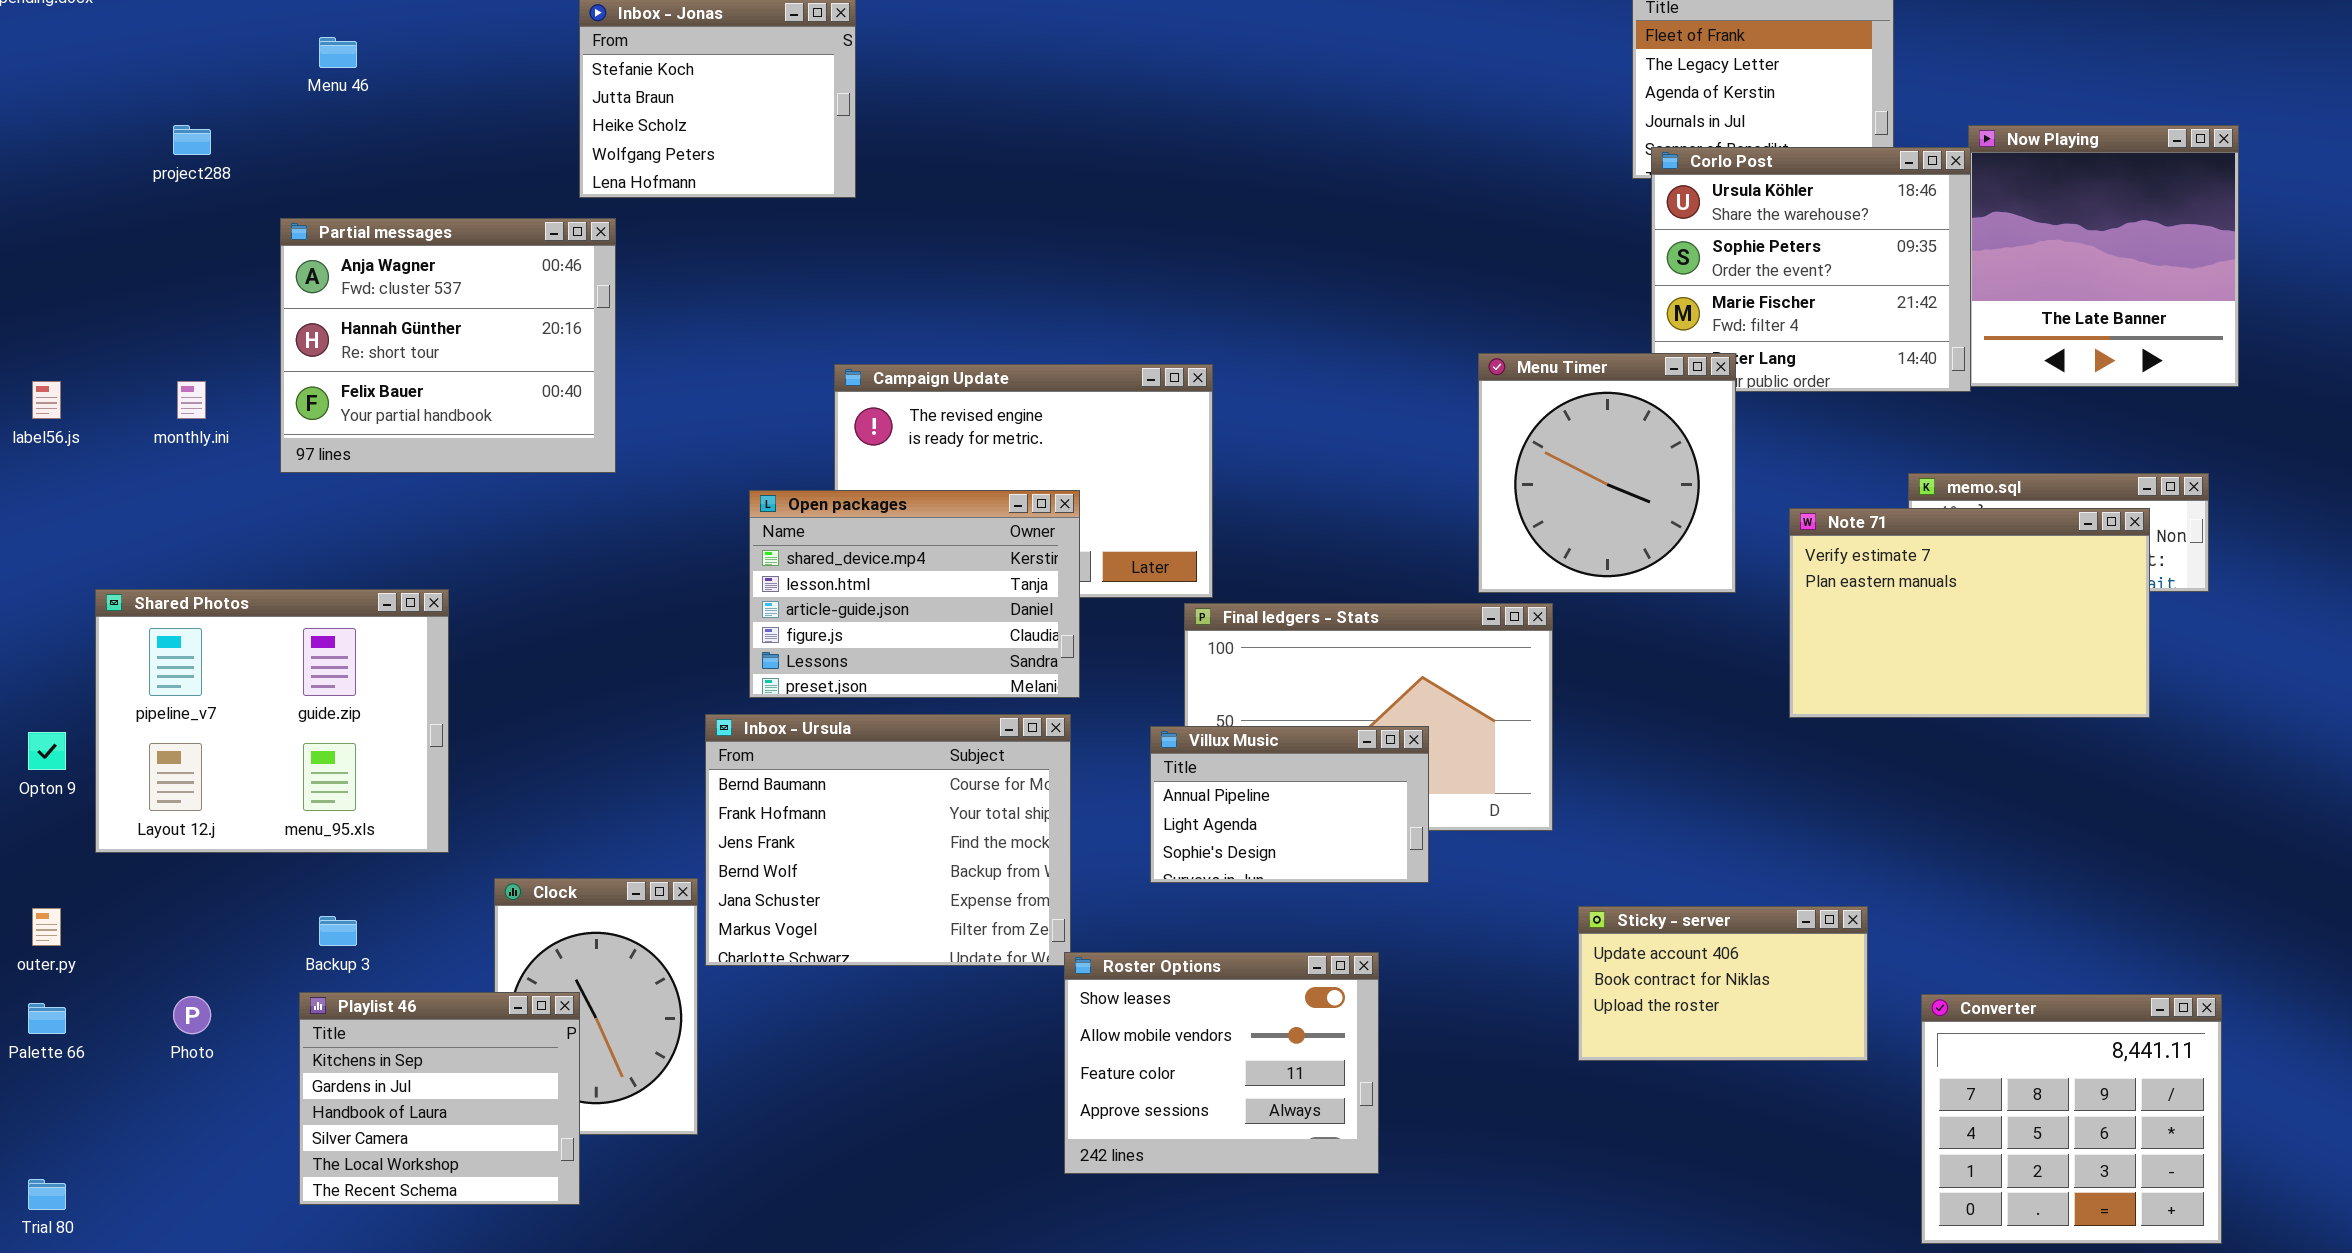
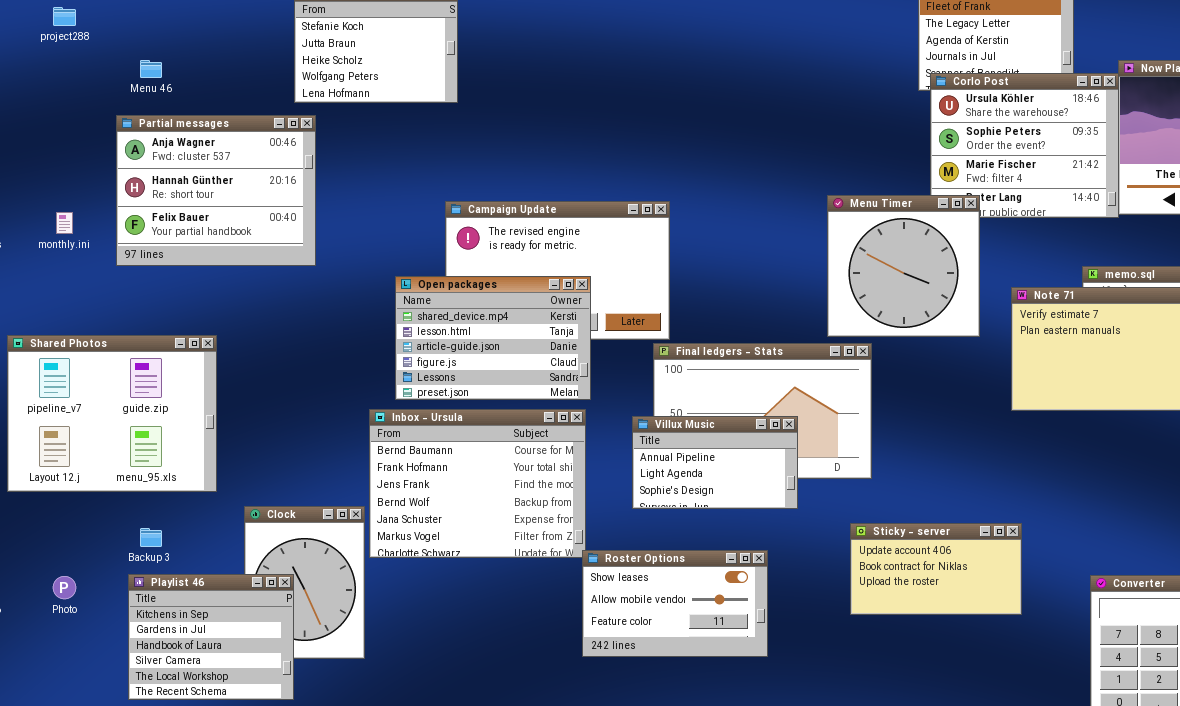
Menu 46: [319,37,357,68] -> [140,60,162,78], moved
project288: [173,125,211,155] -> [53,7,76,26], moved
Sticky - server: [1578,906,1868,1061] -> [850,523,1022,615], moved
Roster Options: [1064,952,1379,1174] -> [582,550,768,657], resized

